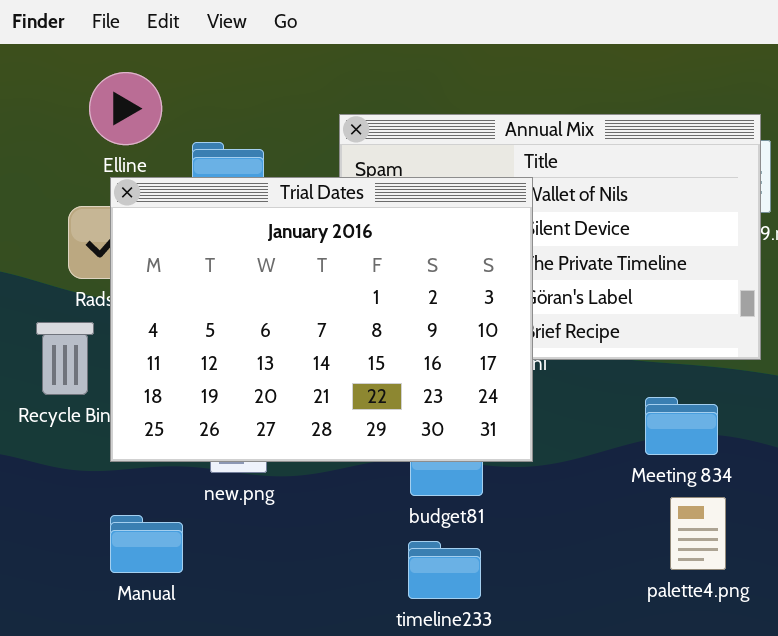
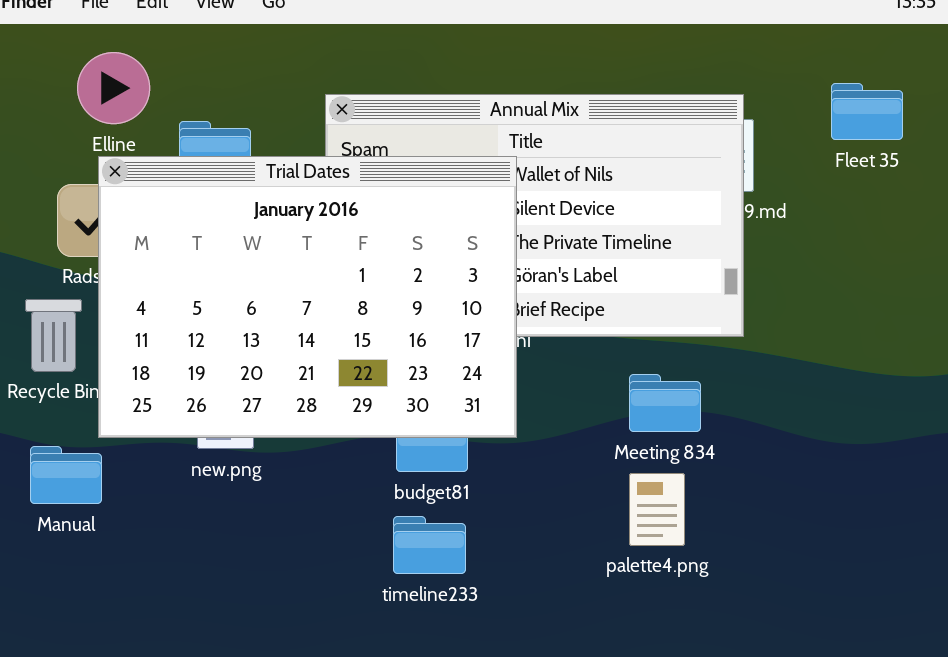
palette4.png: [670,497,726,570] -> [629,473,685,546], moved
Manual: [110,515,183,573] -> [30,446,102,504], moved

